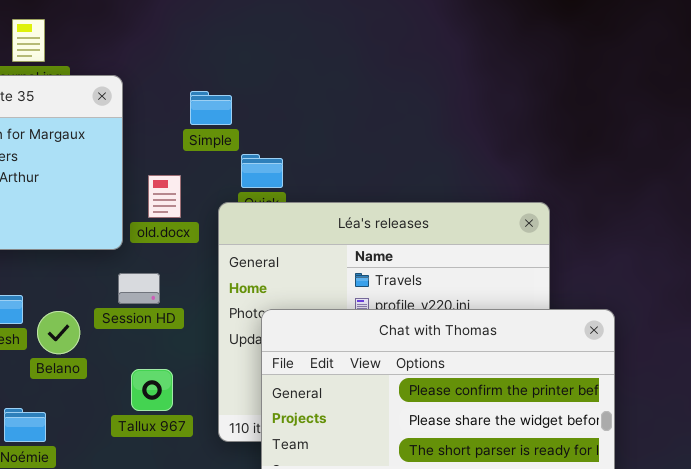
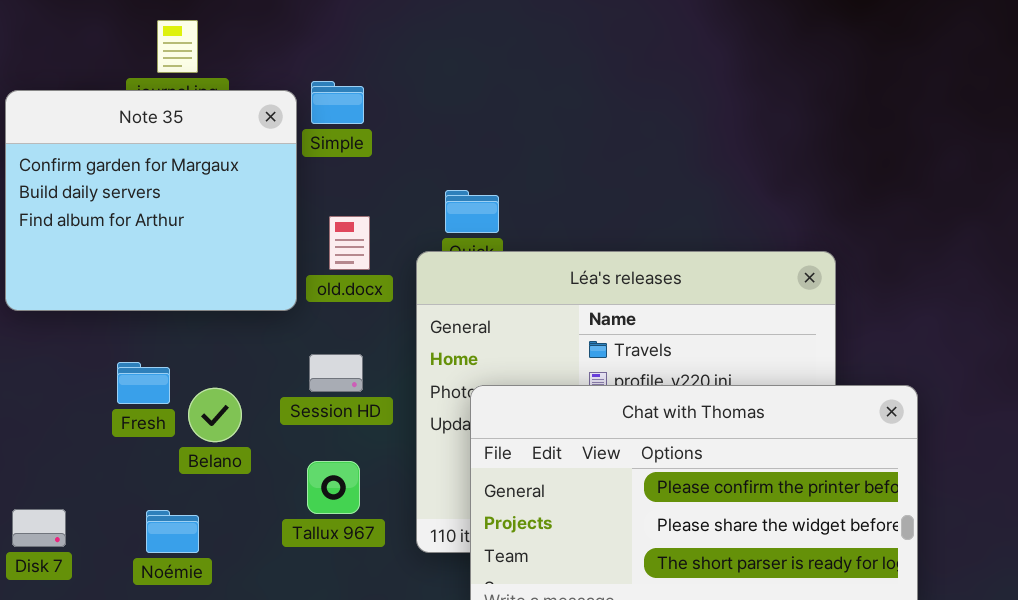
Simple: [190,91,232,125] -> [311,81,364,124], moved
Session HD: [118,273,160,304] -> [309,354,363,392], moved

